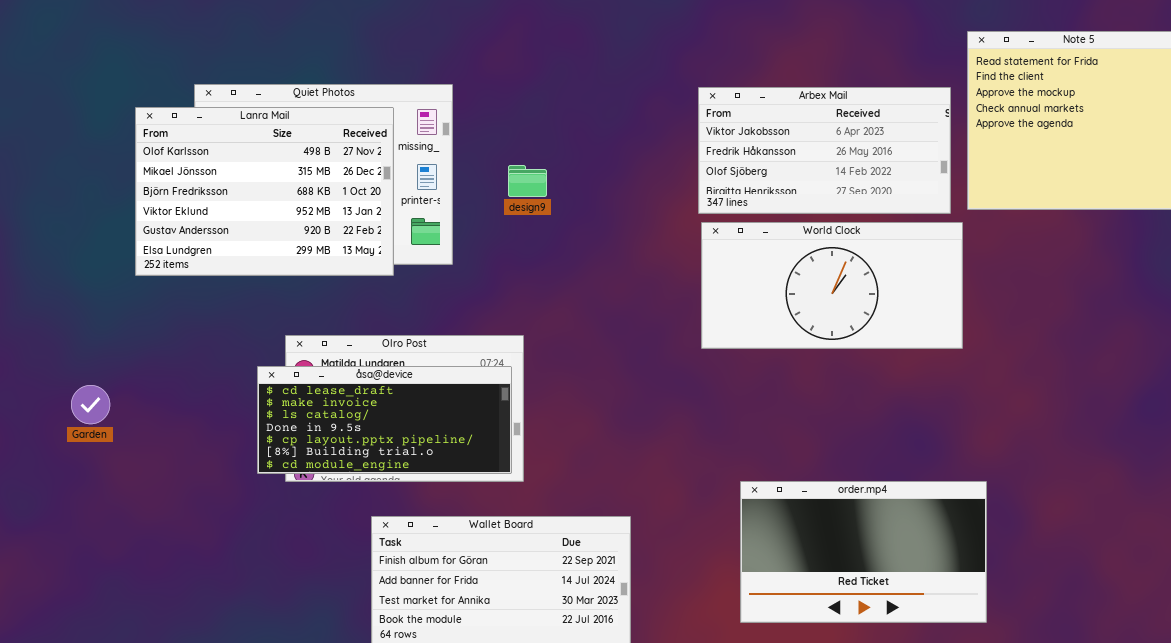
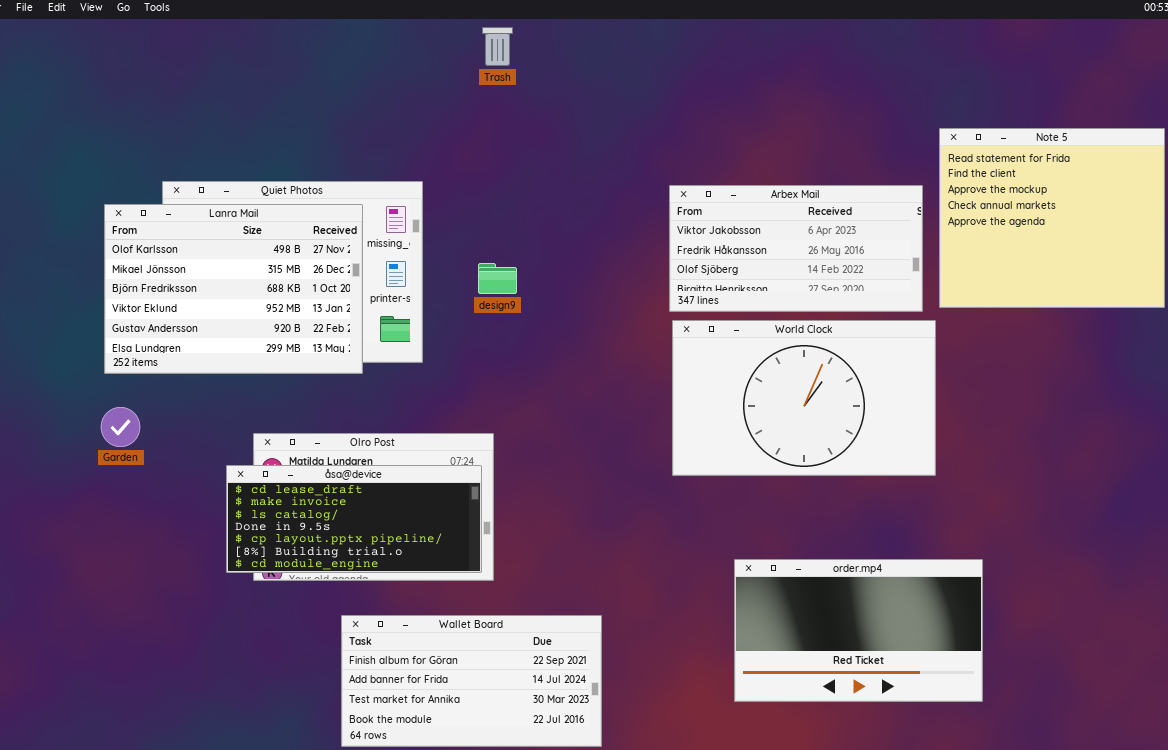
World Clock: [701,222,963,349] -> [672,320,936,476], resized
Garden: [71,385,110,424] -> [101,407,140,447], moved
order.mp4: [740,481,987,623] -> [734,559,983,702], moved

